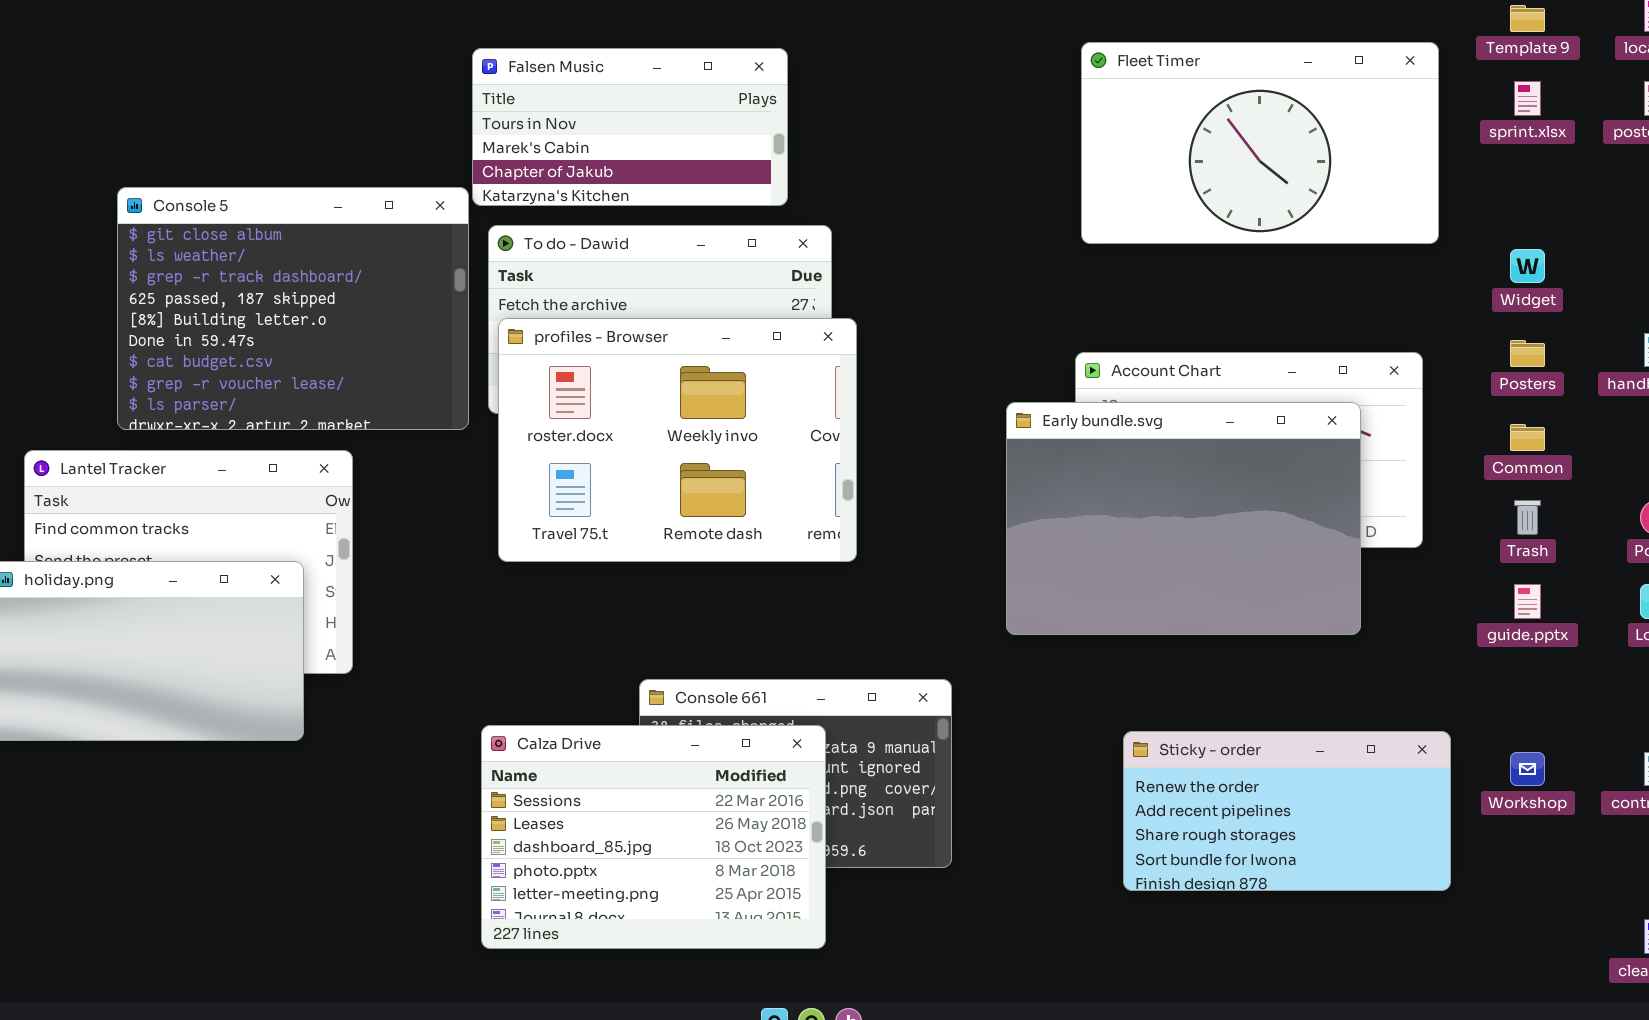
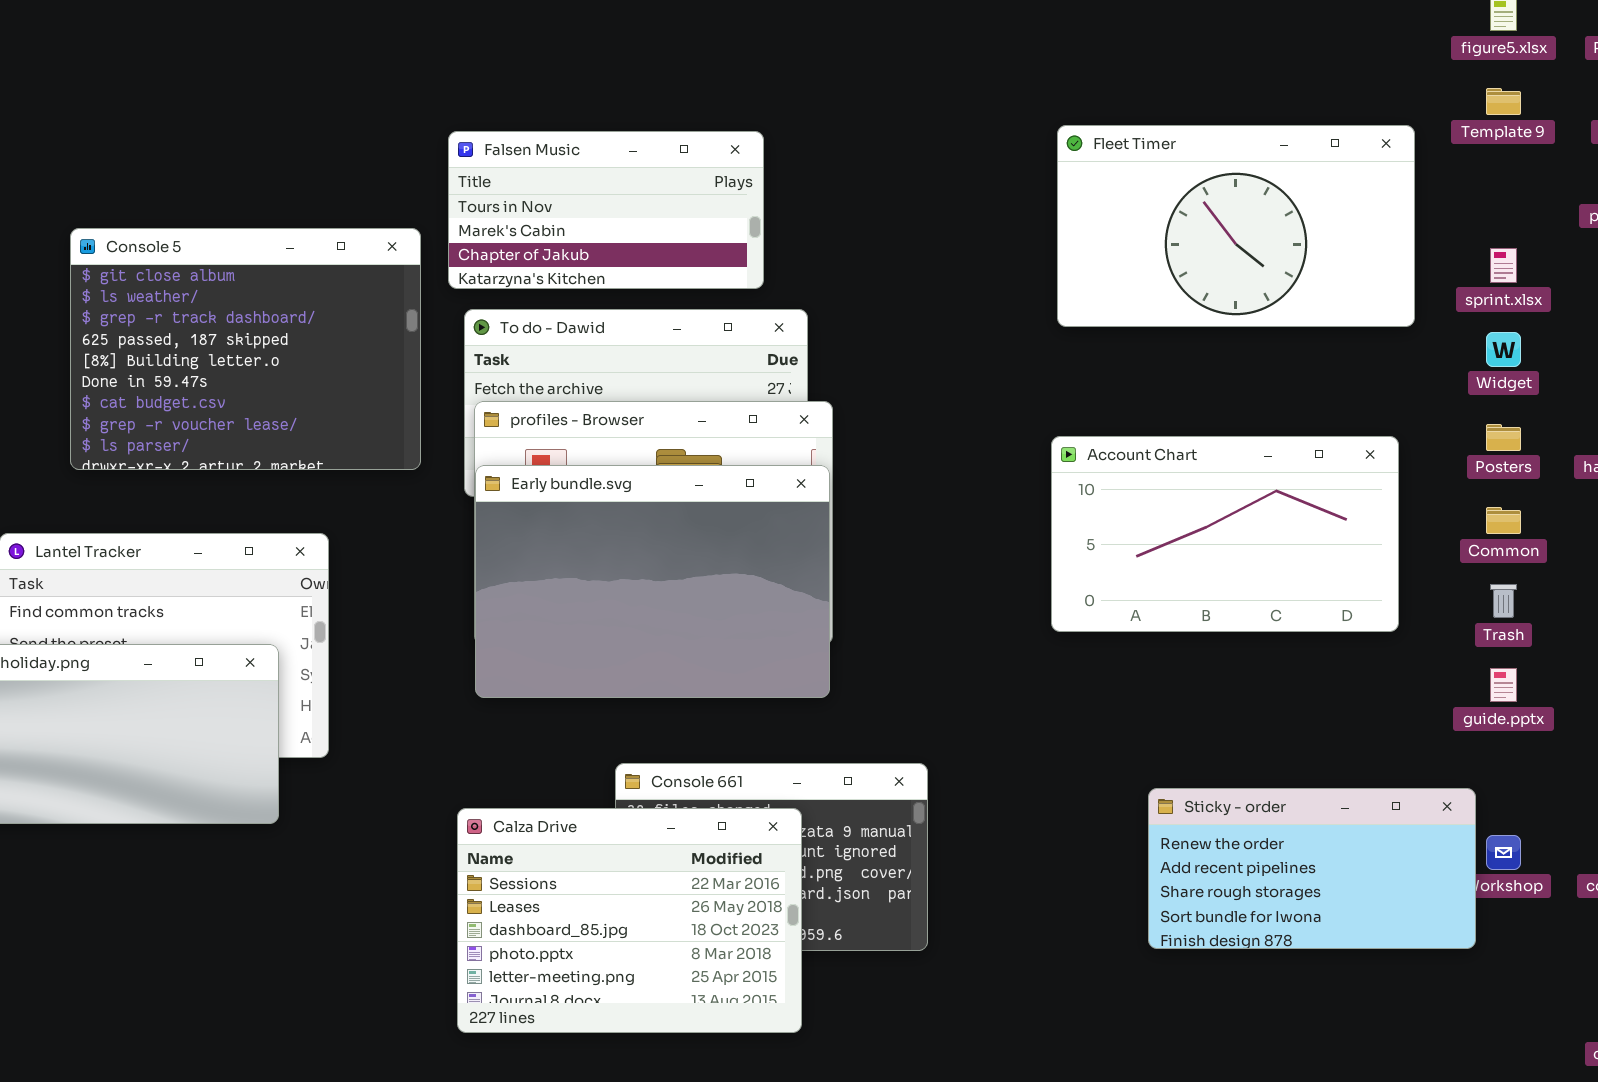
sprint.xlsx: [1514,81,1541,116] -> [1490,248,1517,283], moved
Console 5: [117,187,469,430] -> [70,228,421,470], moved
Early bundle.svg: [1006,402,1361,635] -> [475,465,830,698], moved
Sticky - order: [1123,731,1451,891] -> [1148,788,1476,949], moved

